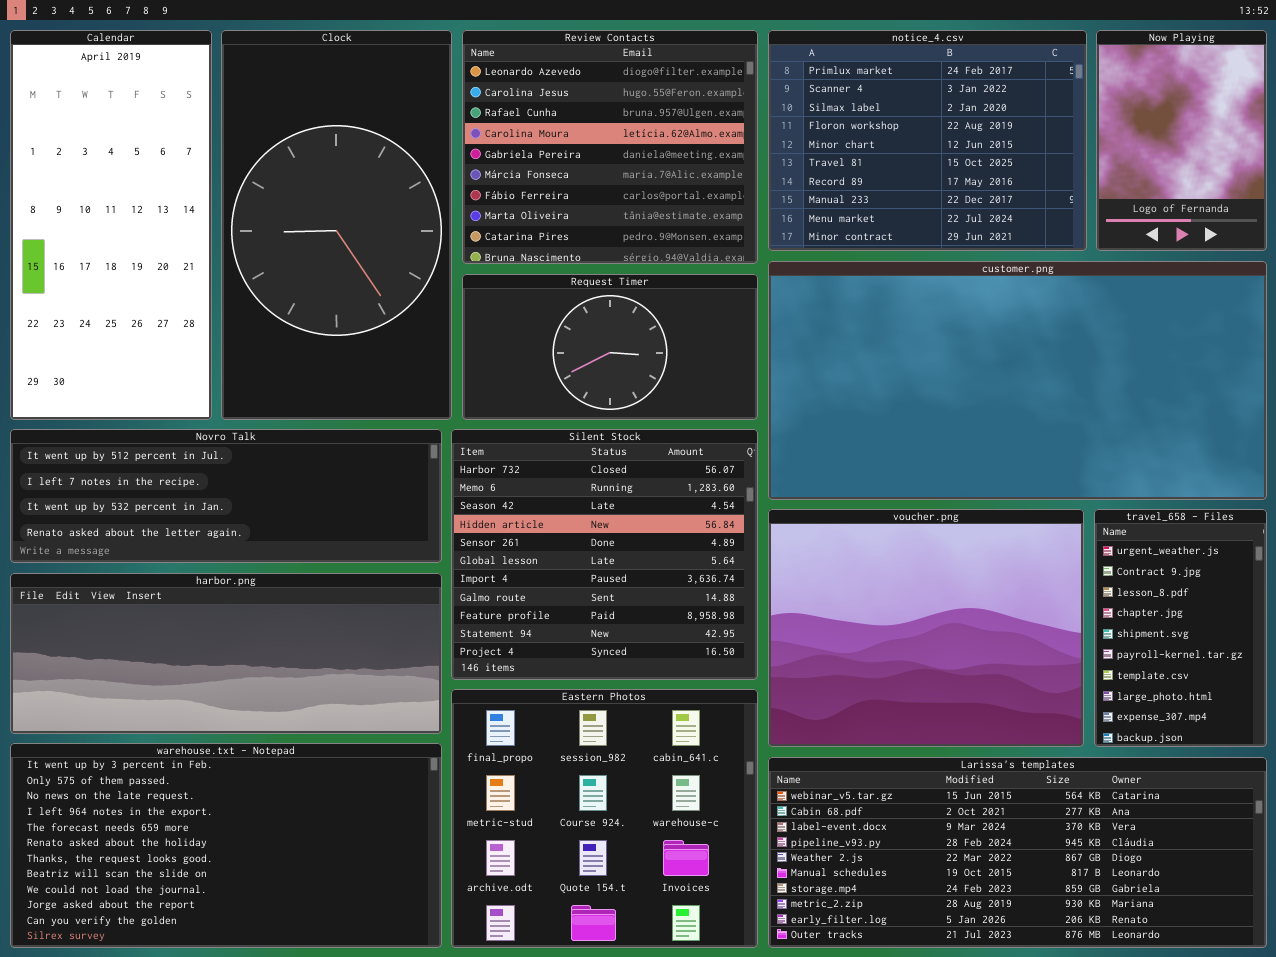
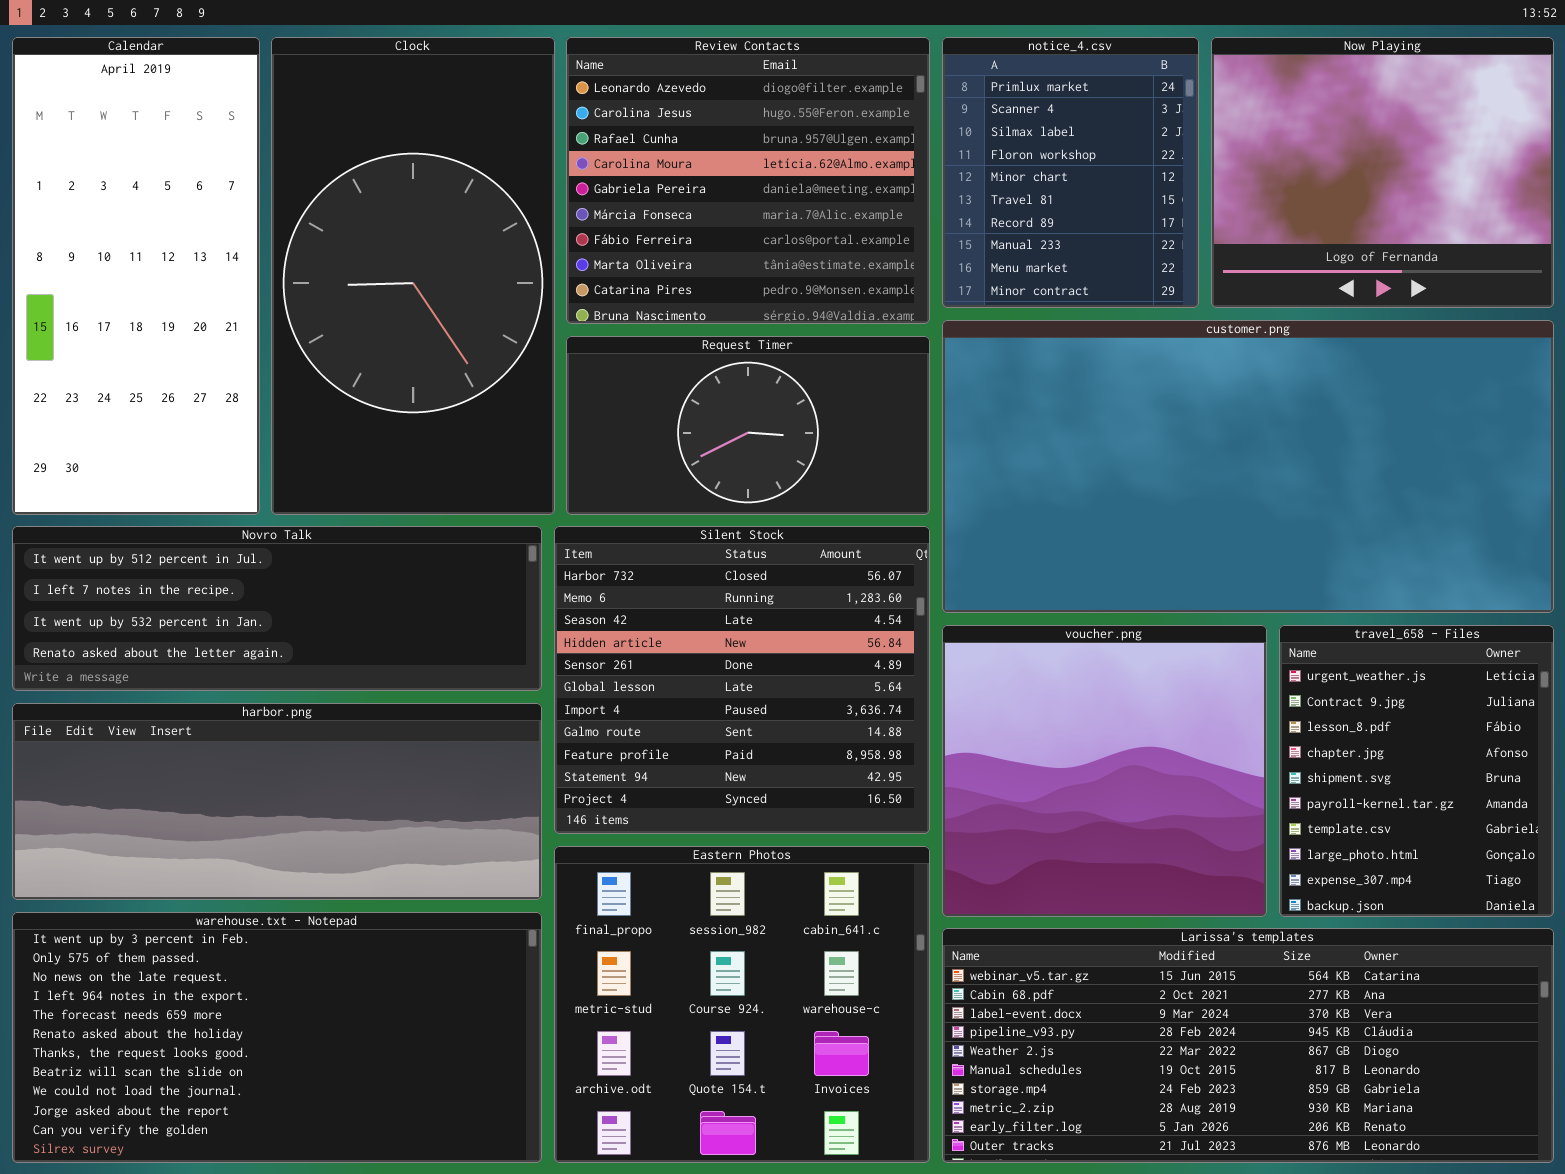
notice_4.csv: [768,30,1087,251] -> [942,37,1199,308], resized
Now Playing: [1096,30,1267,251] -> [1211,37,1554,308], resized
voucher.png: [768,509,1084,747] -> [942,625,1267,917], resized
travel_658 - Files: [1094,509,1267,747] -> [1279,625,1554,917], resized

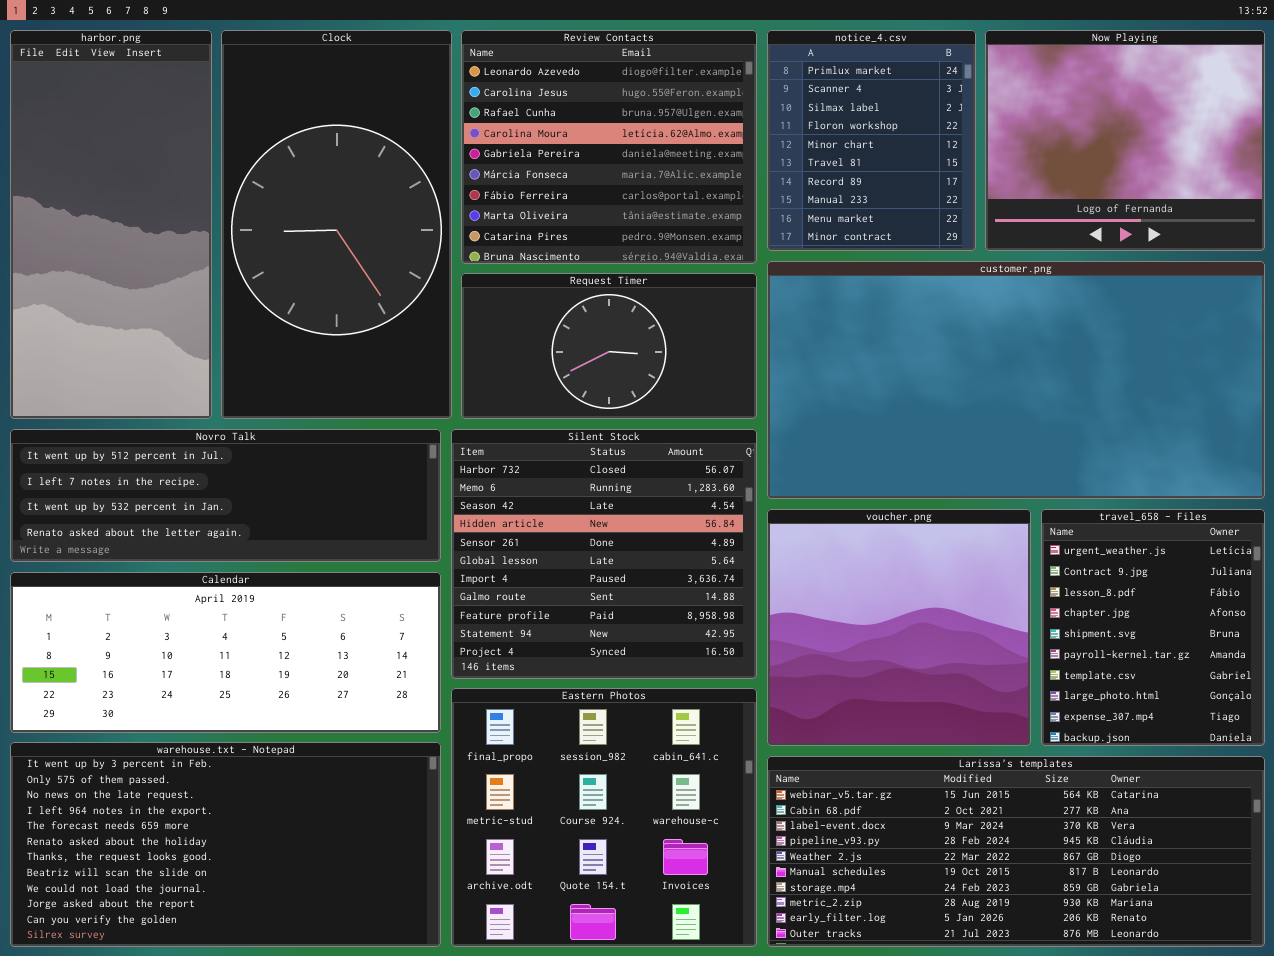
Calendar: [12,37,260,515] -> [10,572,441,733], moved, resized
harbor.png: [12,703,542,900] -> [10,30,212,419], moved, resized

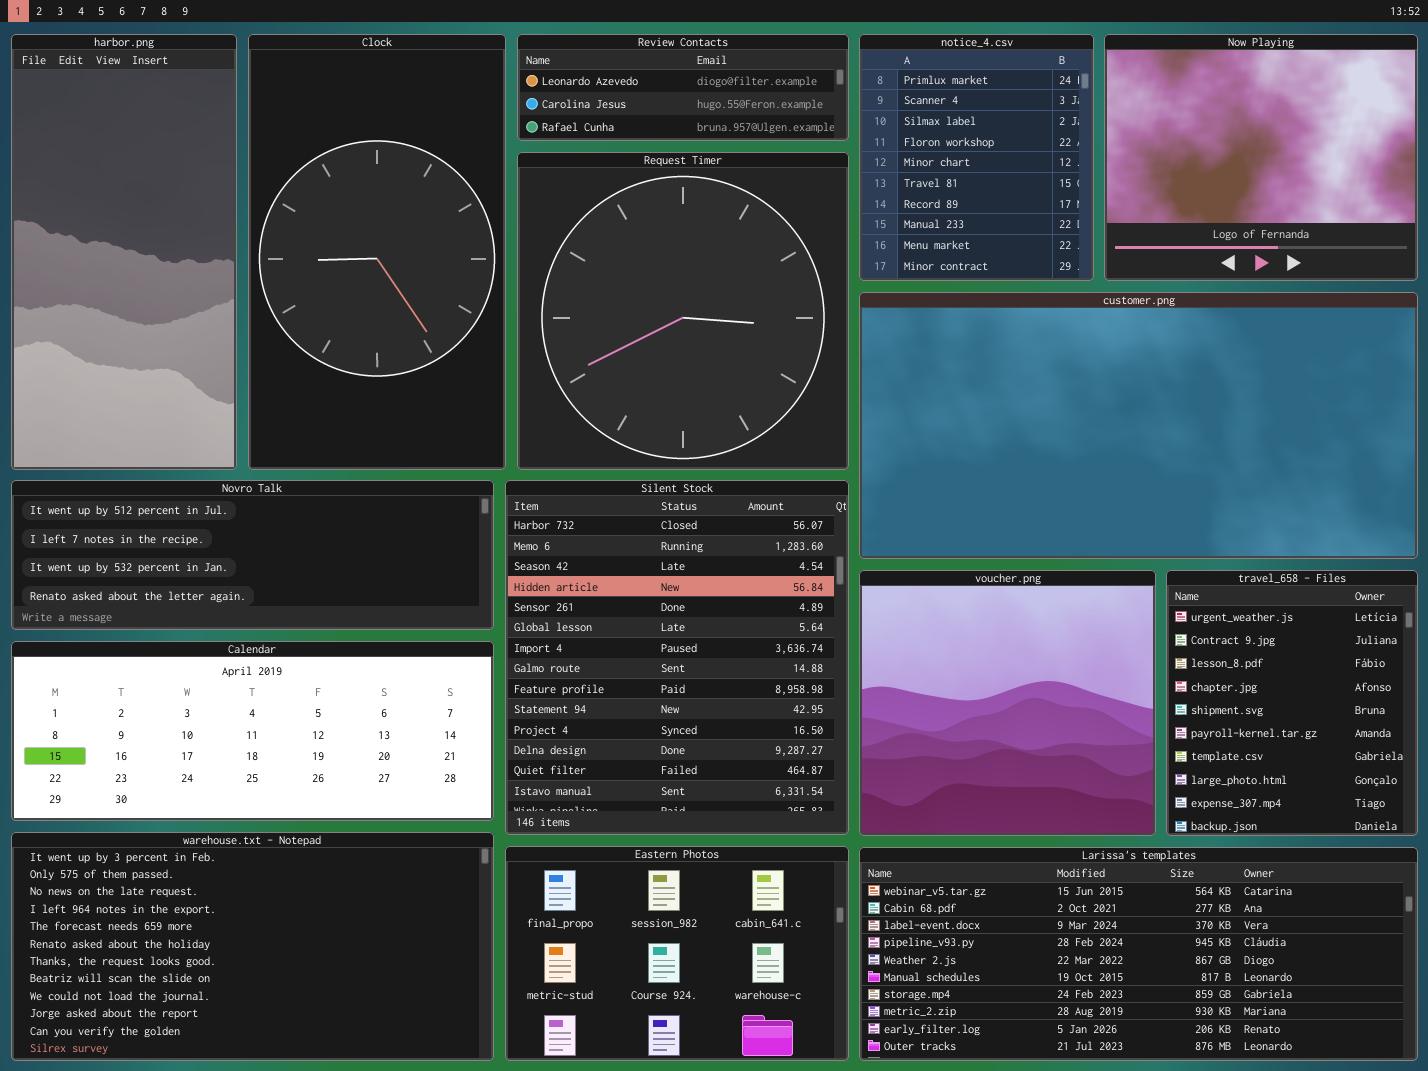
Review Contacts: [461,30,757,264] -> [517,34,849,141], resized
Request Timer: [461,273,757,419] -> [517,152,849,470], resized
Silent Stock: [451,429,757,679] -> [505,480,849,835], resized
Eastern Photos: [451,688,757,947] -> [505,846,849,1061], resized

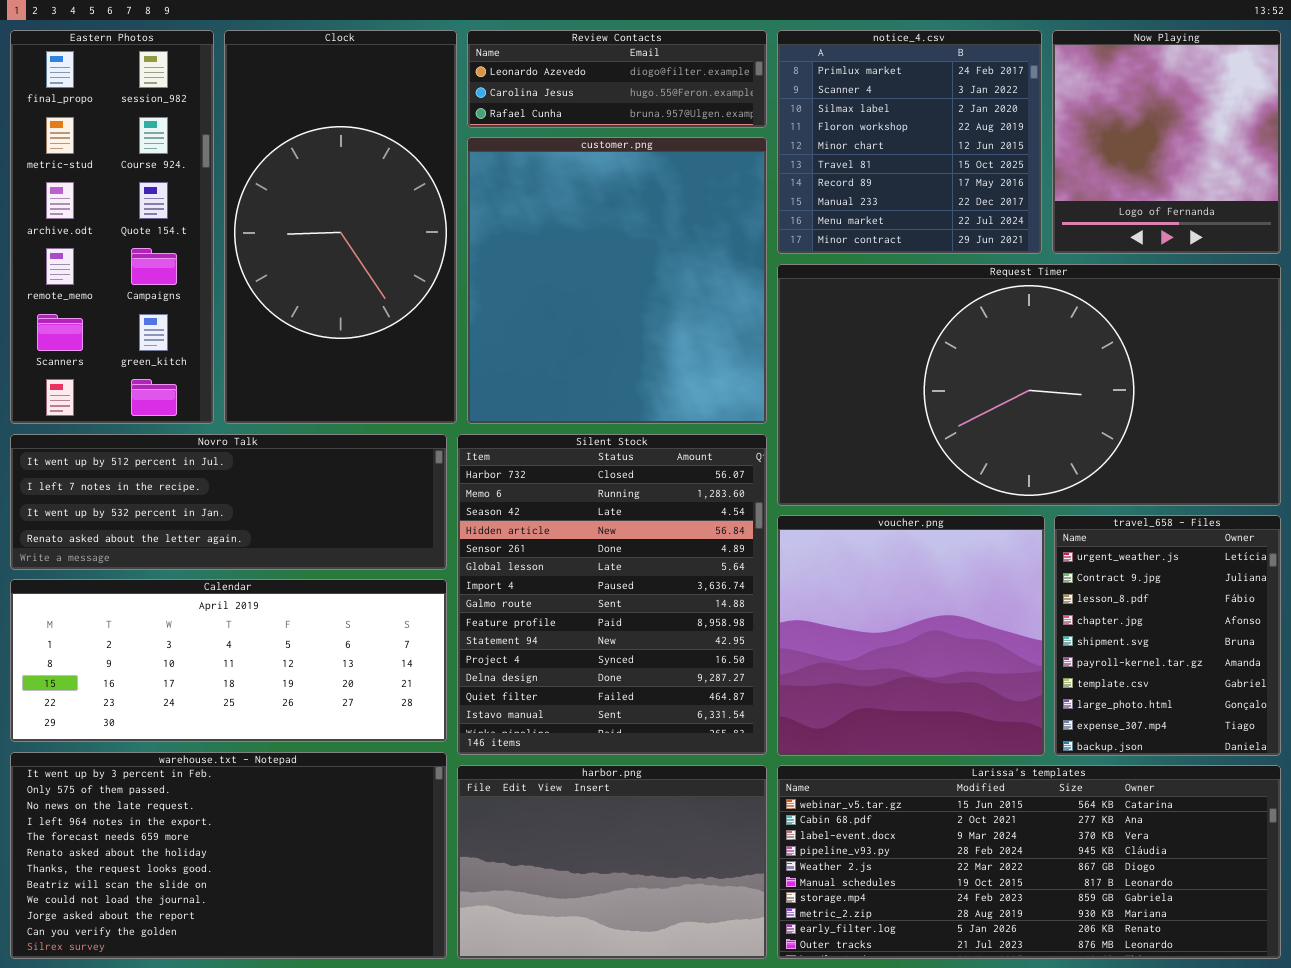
harbor.png: [11,34,237,470] -> [457,765,767,959], moved, resized
notice_4.csv: [859,34,1094,281] -> [777,30,1042,254], resized
Now Playing: [1104,34,1418,281] -> [1052,30,1281,254], resized
Request Timer: [517,152,849,470] -> [777,264,1281,506], moved, resized
customer.png: [859,292,1418,559] -> [467,137,767,424], moved, resized
Eastern Photos: [505,846,849,1061] -> [10,30,214,424], moved, resized

